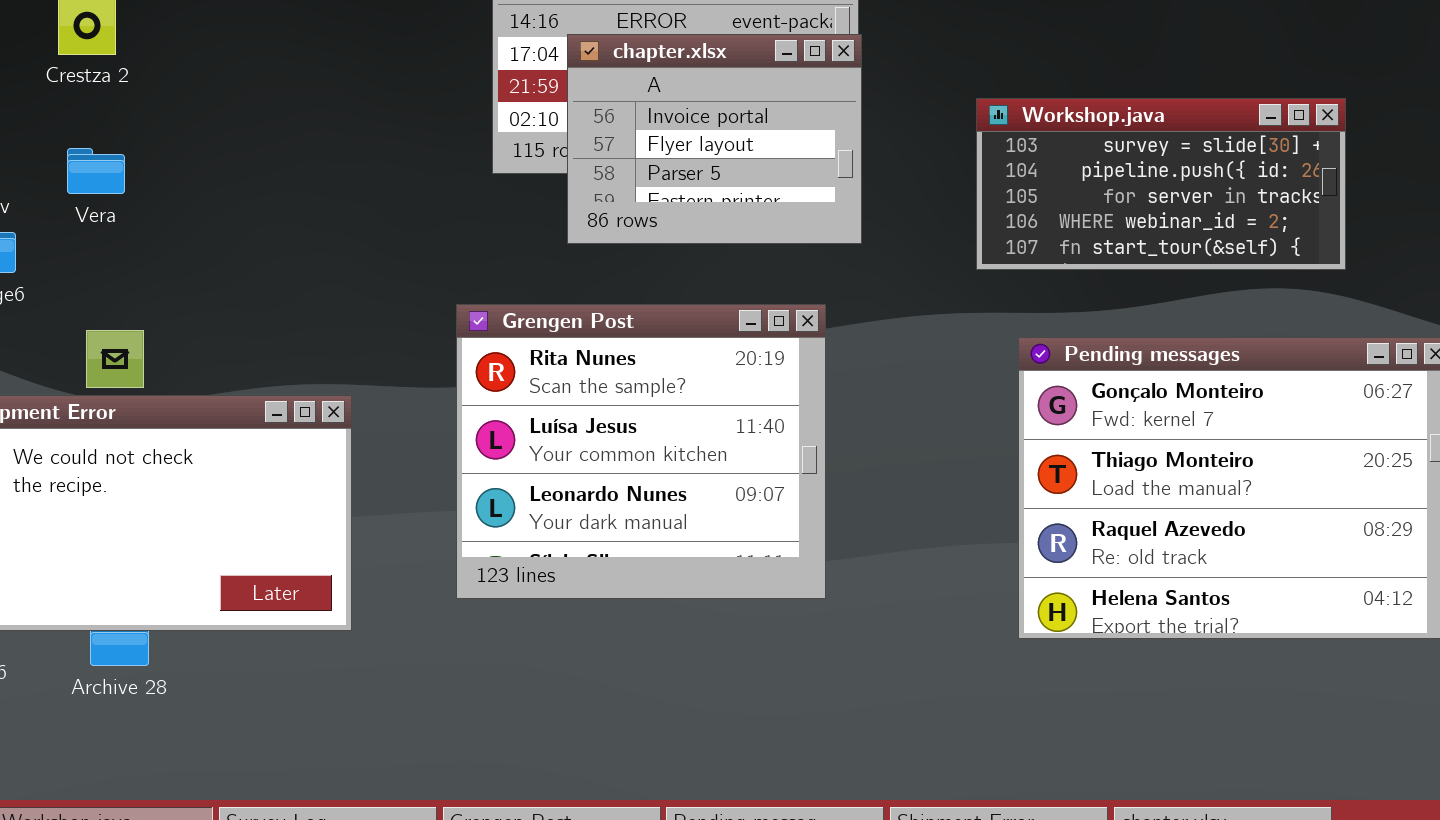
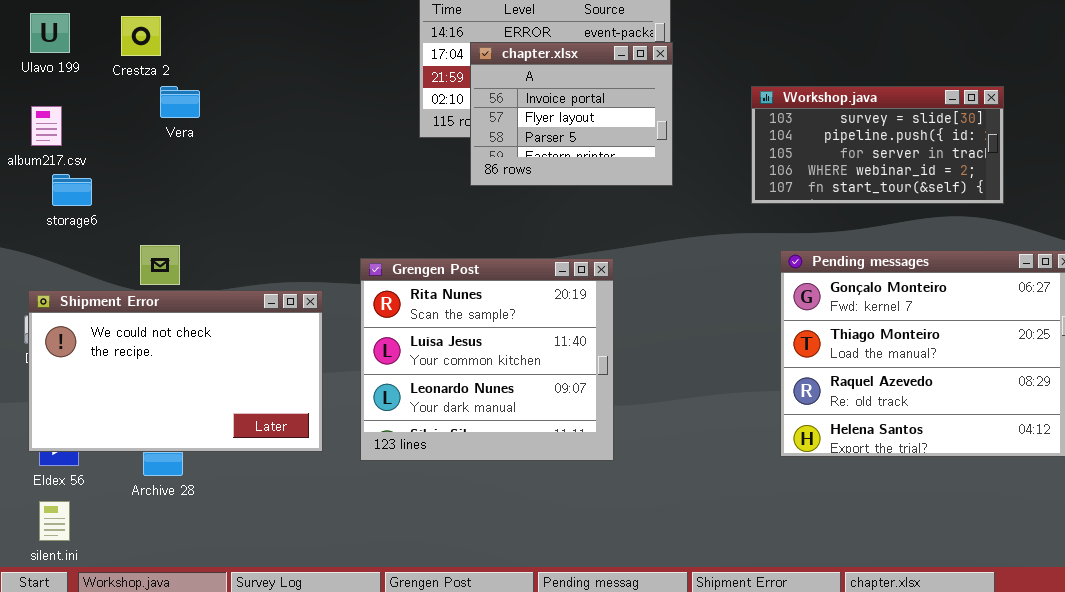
Vera: [67,148,125,194] -> [160,86,200,118], moved
Grengen Post: [456,304,826,599] -> [360,258,614,461], moved

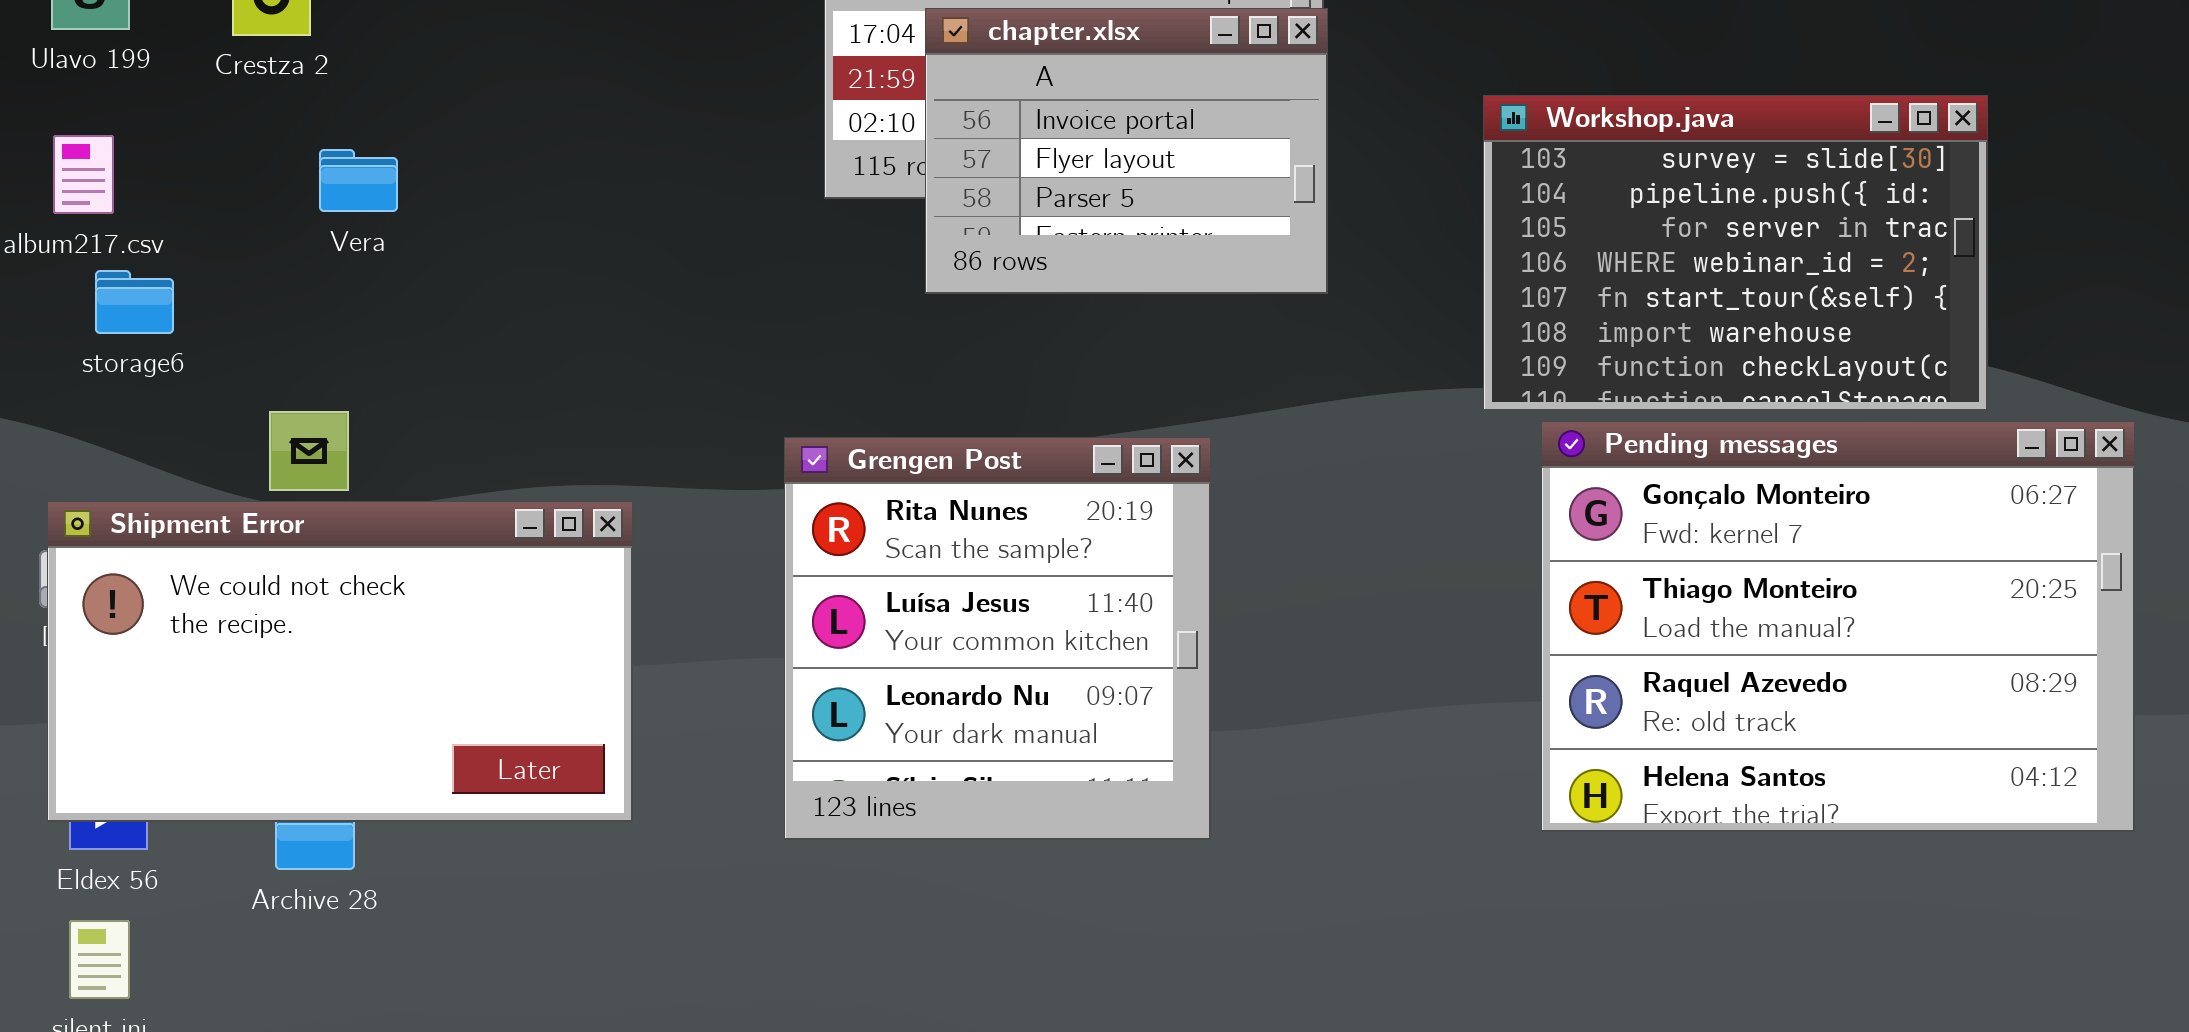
Vera: [160,86,200,118] -> [319,149,398,212], moved
Workshop.java: [751,86,1004,204] -> [1483,95,1988,411], resized
Grengen Post: [360,258,614,461] -> [784,437,1211,840], resized

